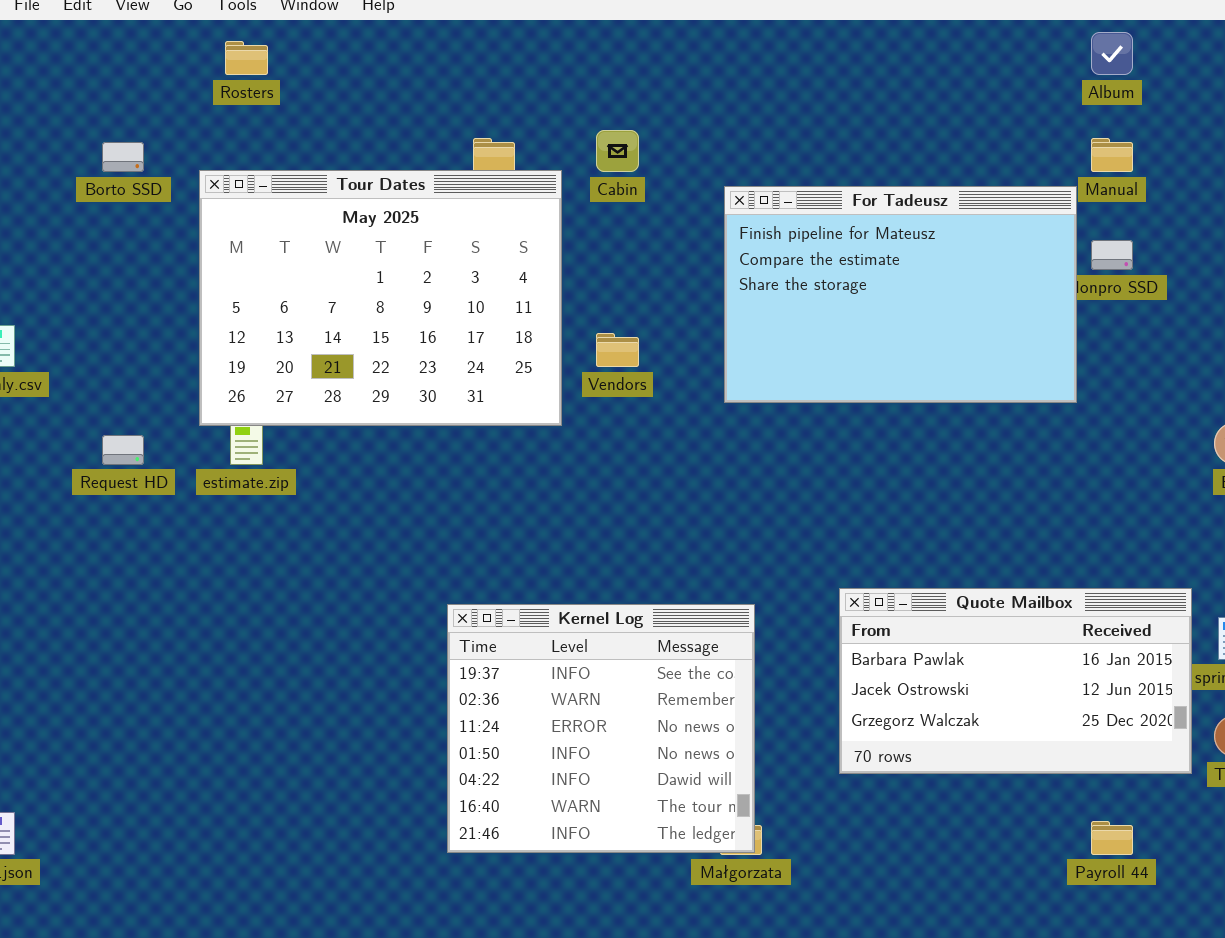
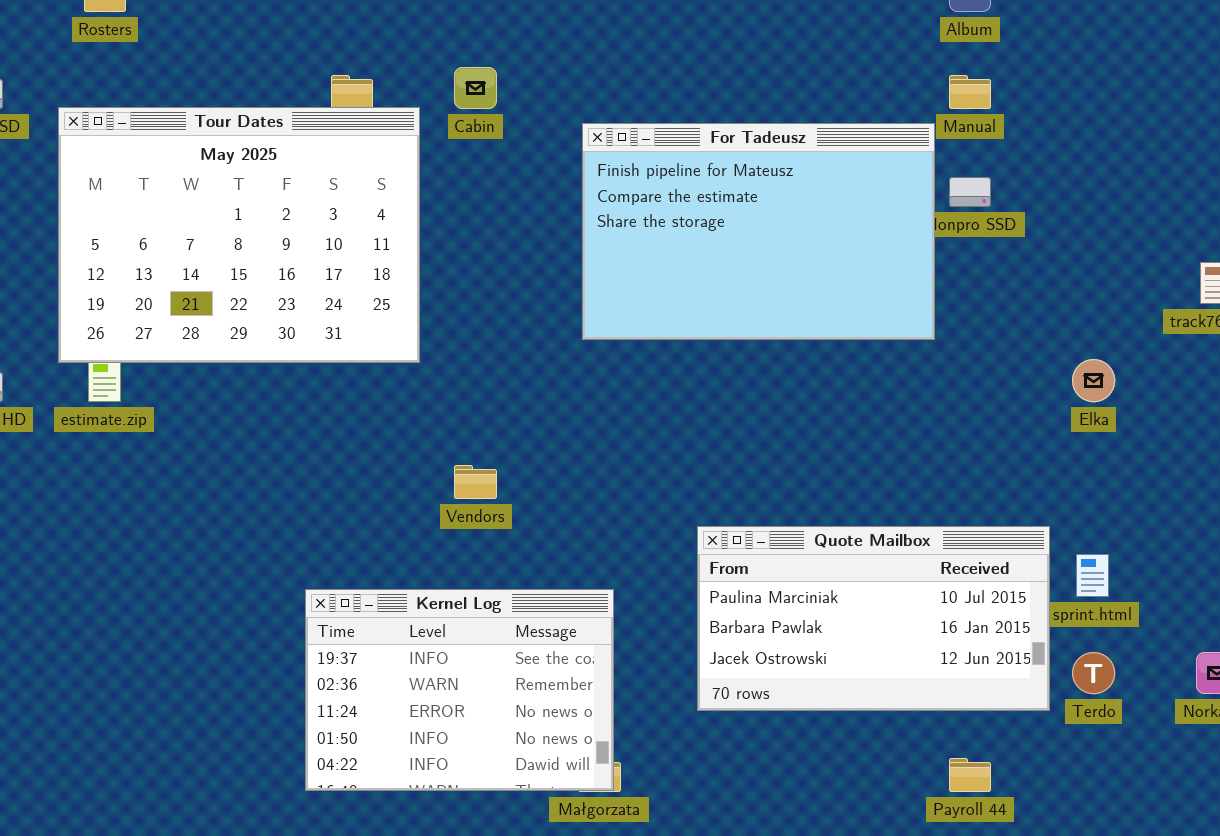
Vendors: [596,333,639,367] -> [454,465,497,499], moved
Quote Mailbox: [839,588,1192,774] -> [697,526,1050,711], scrolled up 1 row
Kernel Log: [447,604,755,853] -> [305,589,614,791], resized

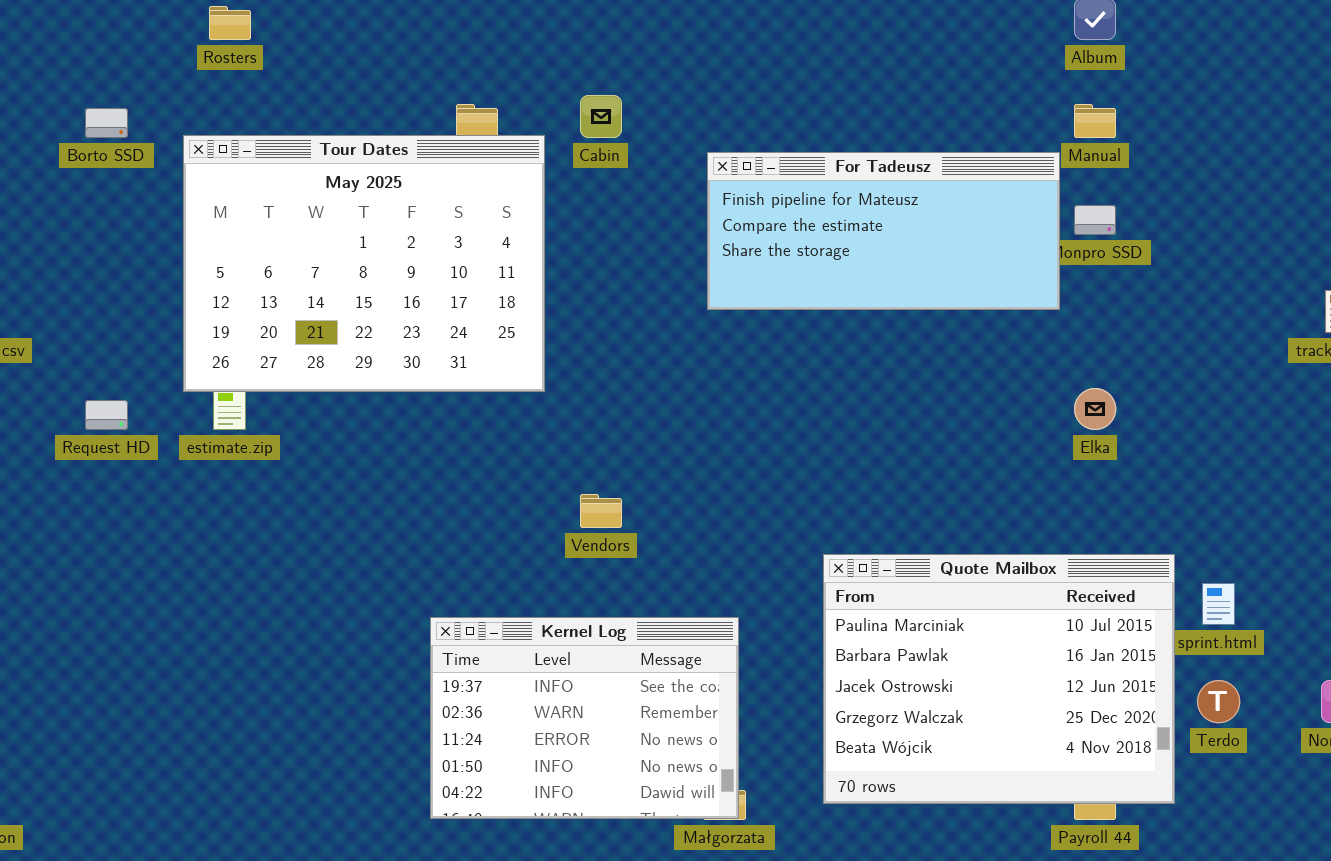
For Tadeusz: [582,123,935,340] -> [707,152,1060,310], resized
Elka: [1072,359,1115,402] -> [1074,388,1116,430], moved
Quote Mailbox: [697,526,1050,711] -> [823,554,1175,804], resized

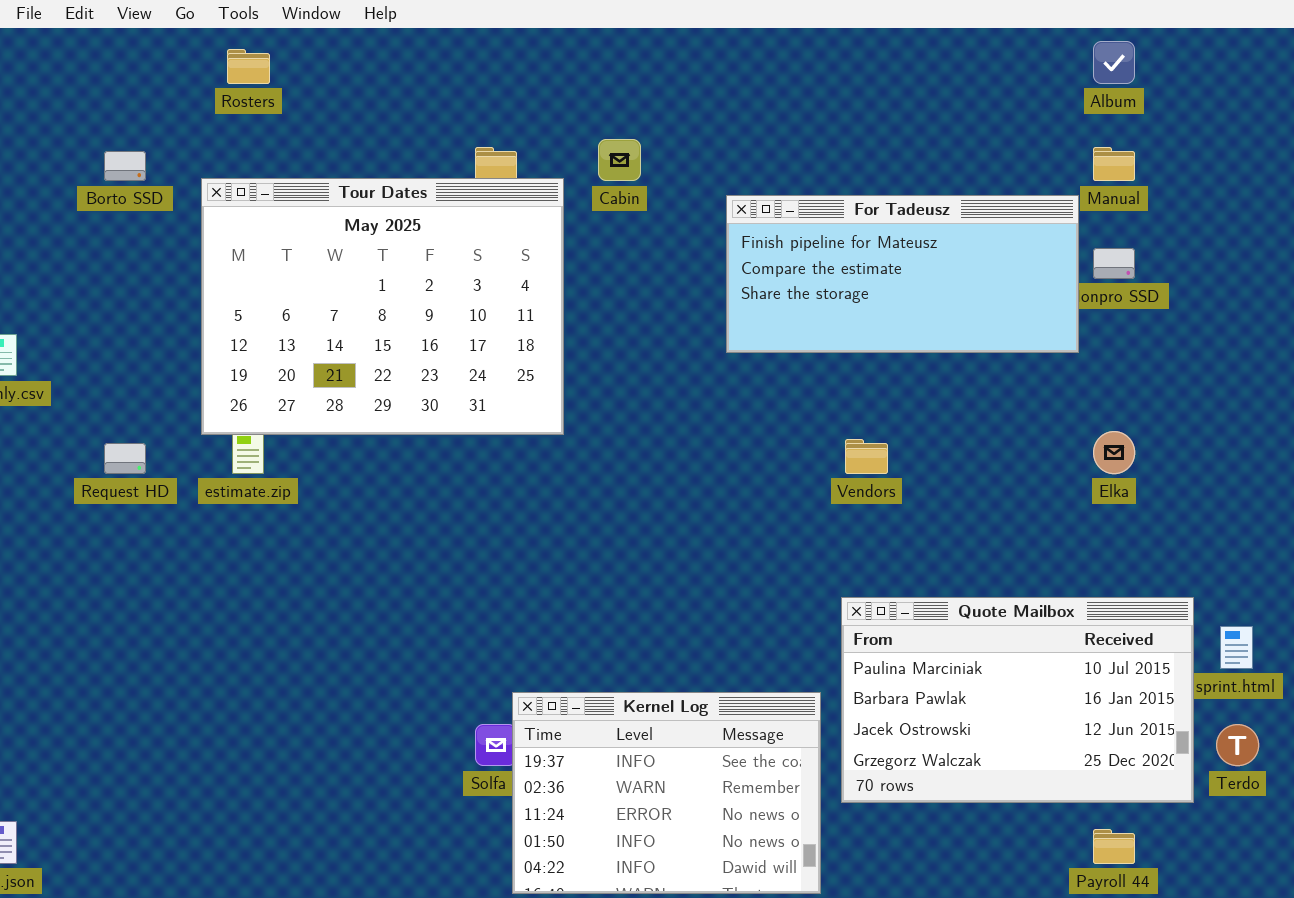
Vendors: [580,494,622,528] -> [845,439,888,474], moved
Quote Mailbox: [823,554,1175,804] -> [841,597,1194,803], resized
Kernel Log: [430,617,739,819] -> [512,692,821,894], moved

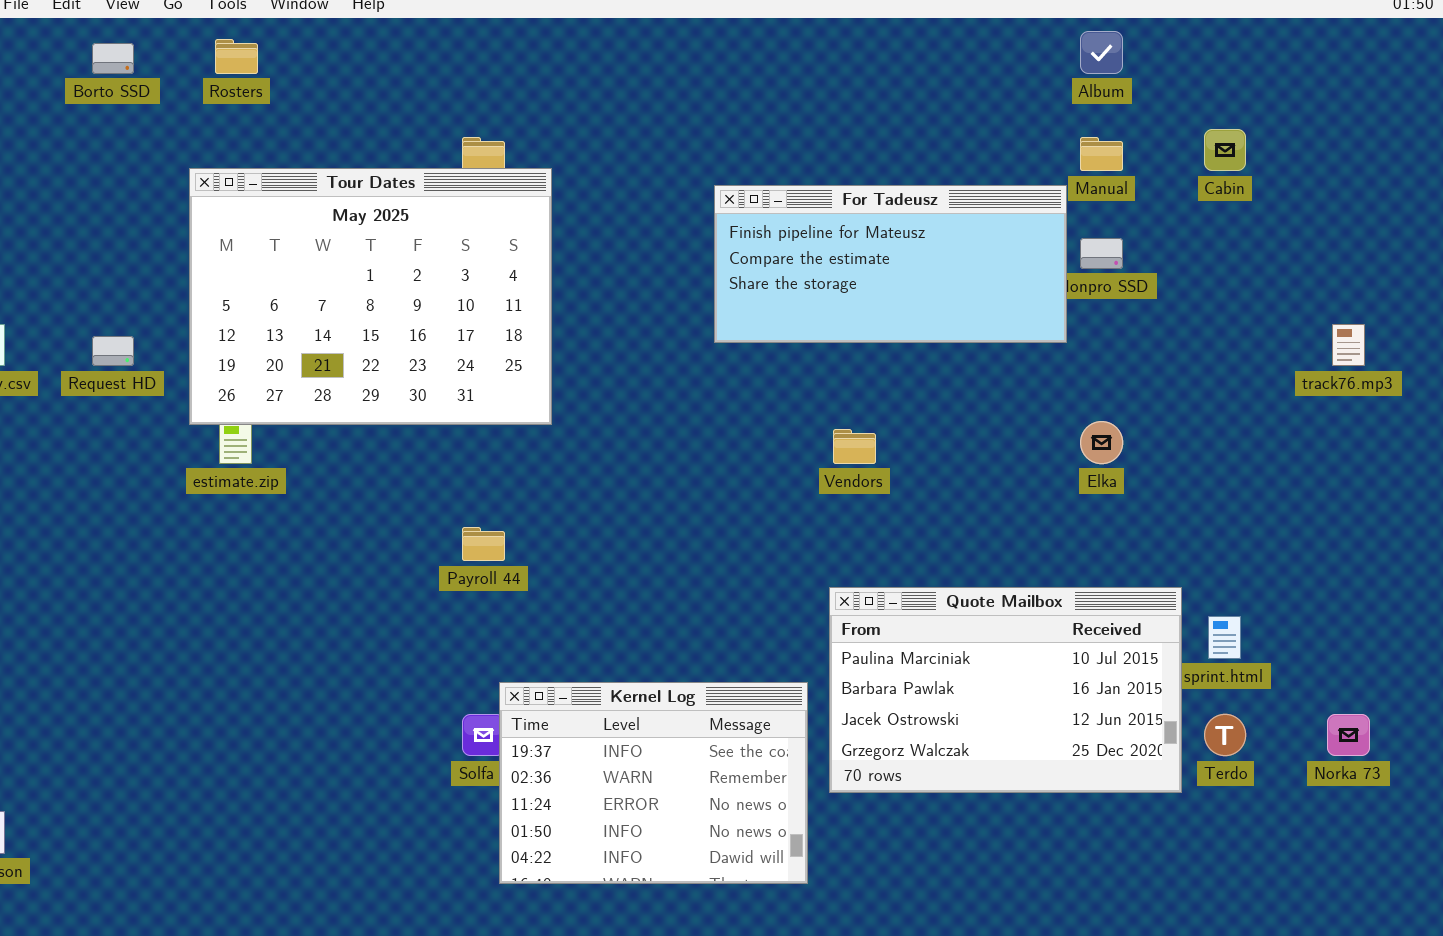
Cabin: [598,139,641,181] -> [1204,129,1246,171], moved
Borto SSD: [104,151,146,181] -> [92,43,134,74], moved
Request HD: [104,443,146,474] -> [92,336,134,366], moved
Payroll 44: [1093,829,1135,864] -> [462,527,505,561], moved

